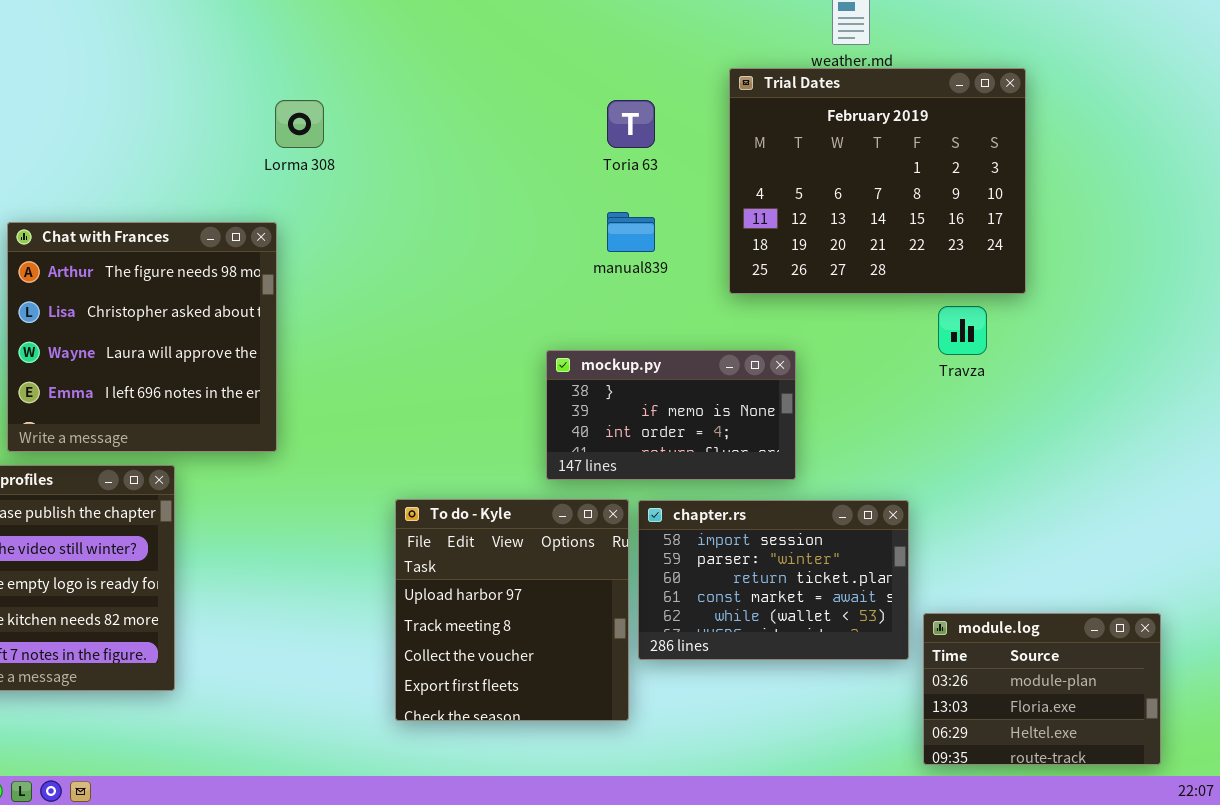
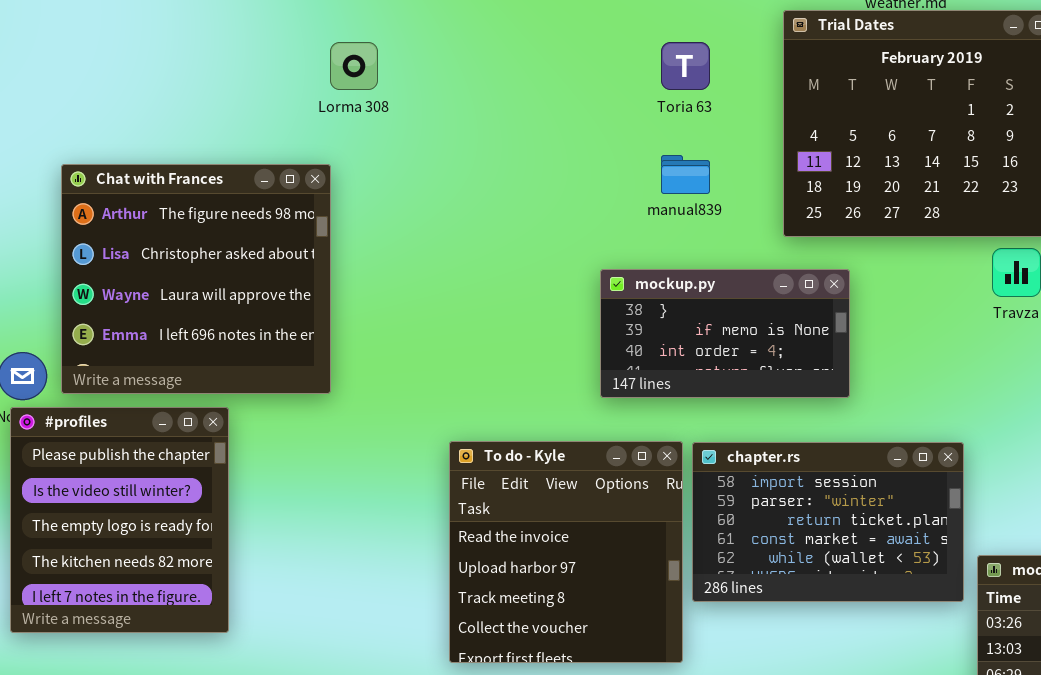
mockup.py: [546,350,796,480] -> [600,269,850,398], moved
To do - Kyle: [395,499,629,721] -> [449,441,683,663], scrolled up 1 row

